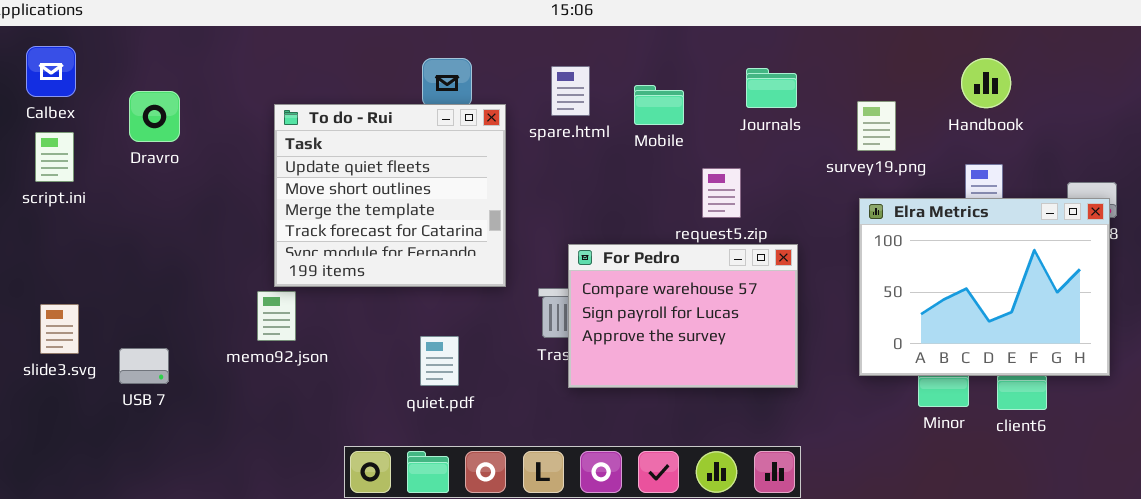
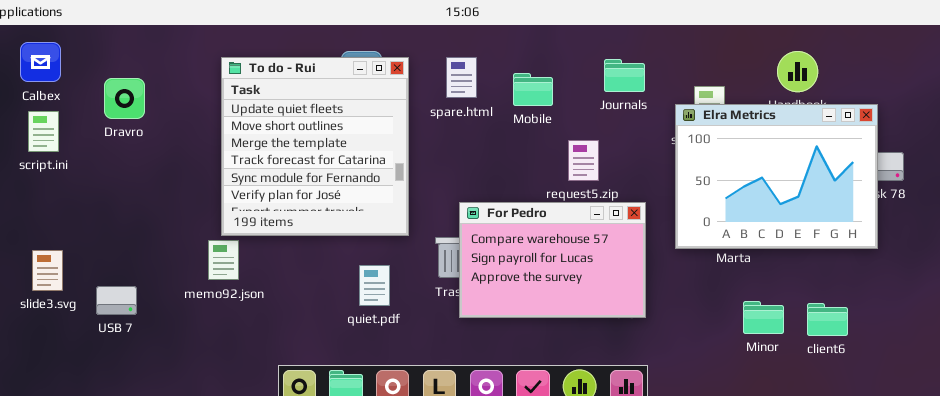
To do - Rui: [274,104,506,287] -> [221,57,409,236], resized
Elra Metrics: [859,198,1110,376] -> [675,104,878,249], moved
quiet.pdf: [420,336,459,386] -> [359,265,390,306], moved

